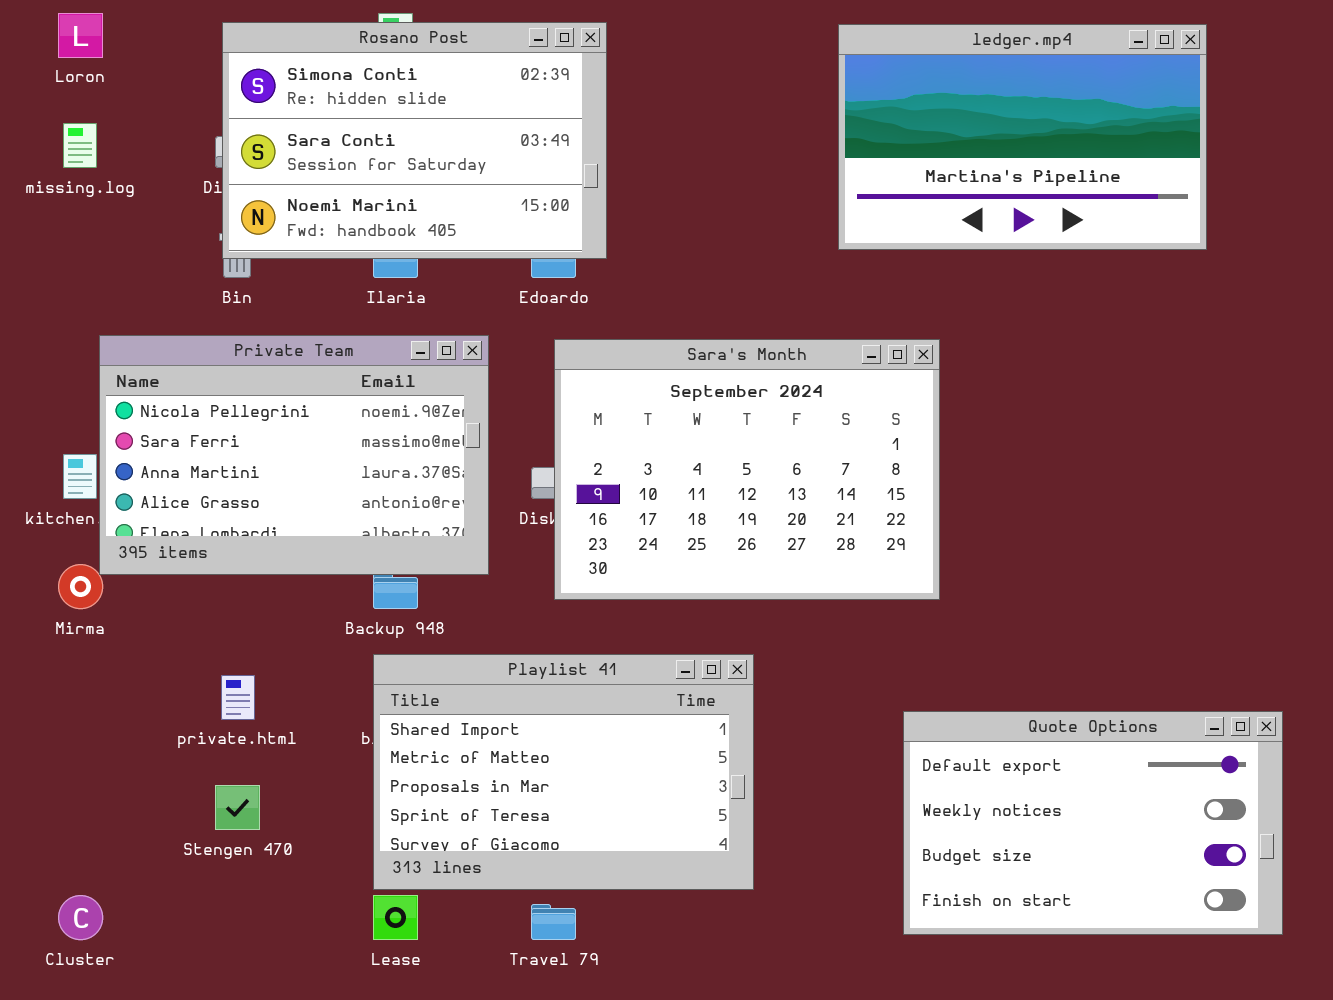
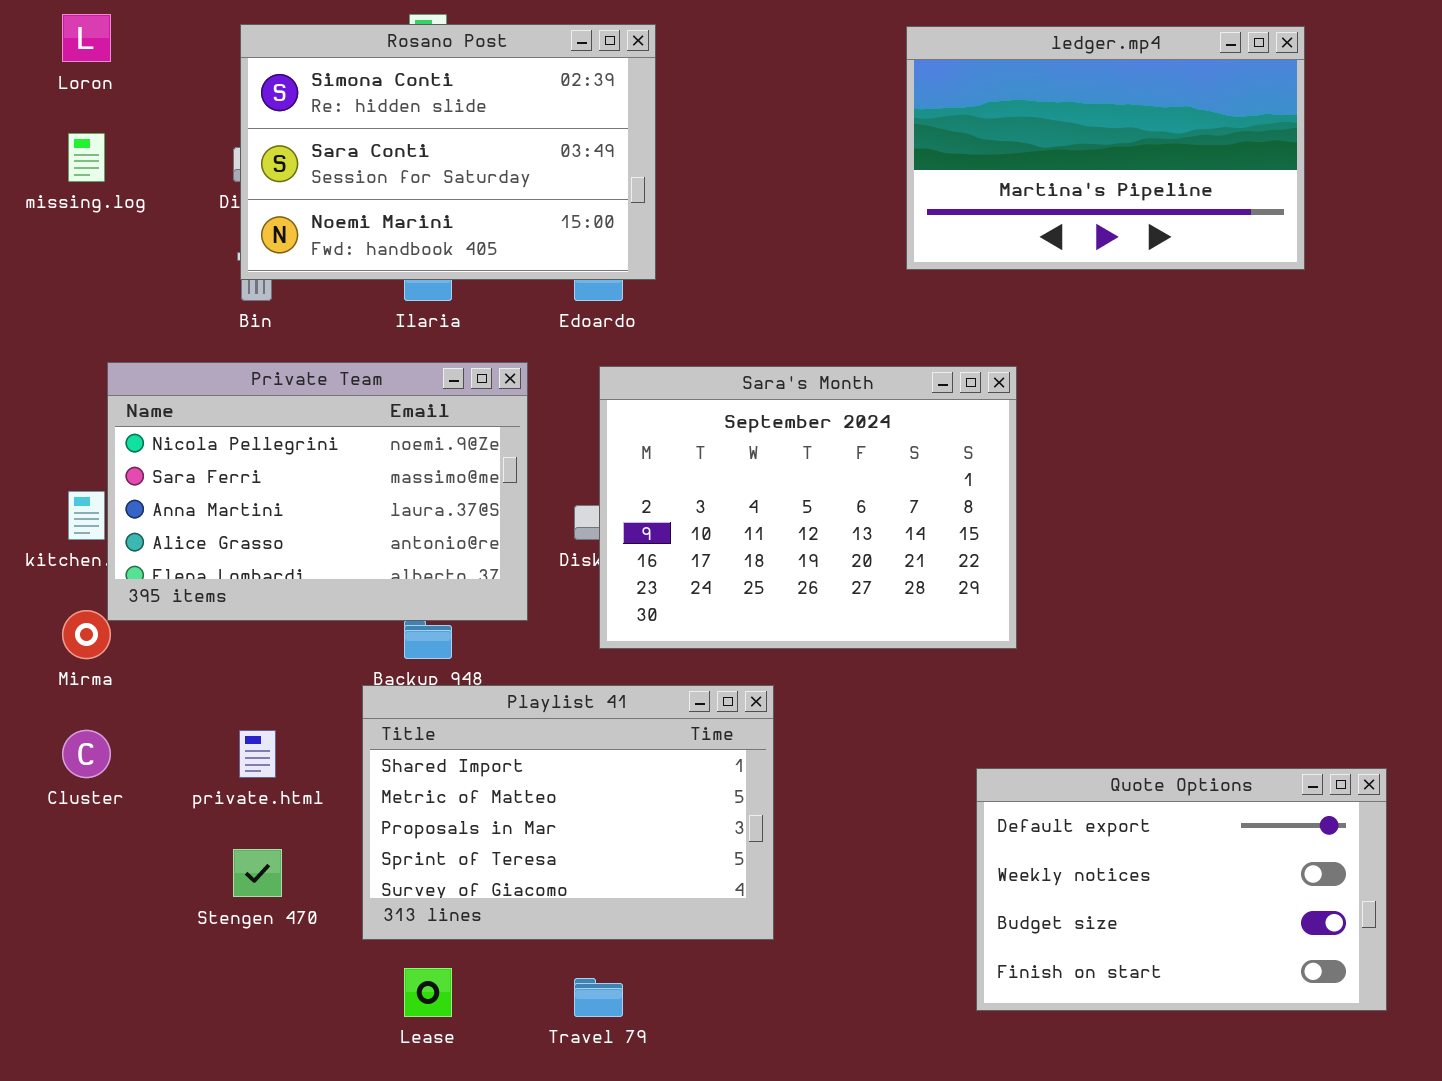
Playlist 41: [373,654,754,890] -> [362,685,774,940], moved
Cluster: [58,895,103,940] -> [62,730,111,778], moved

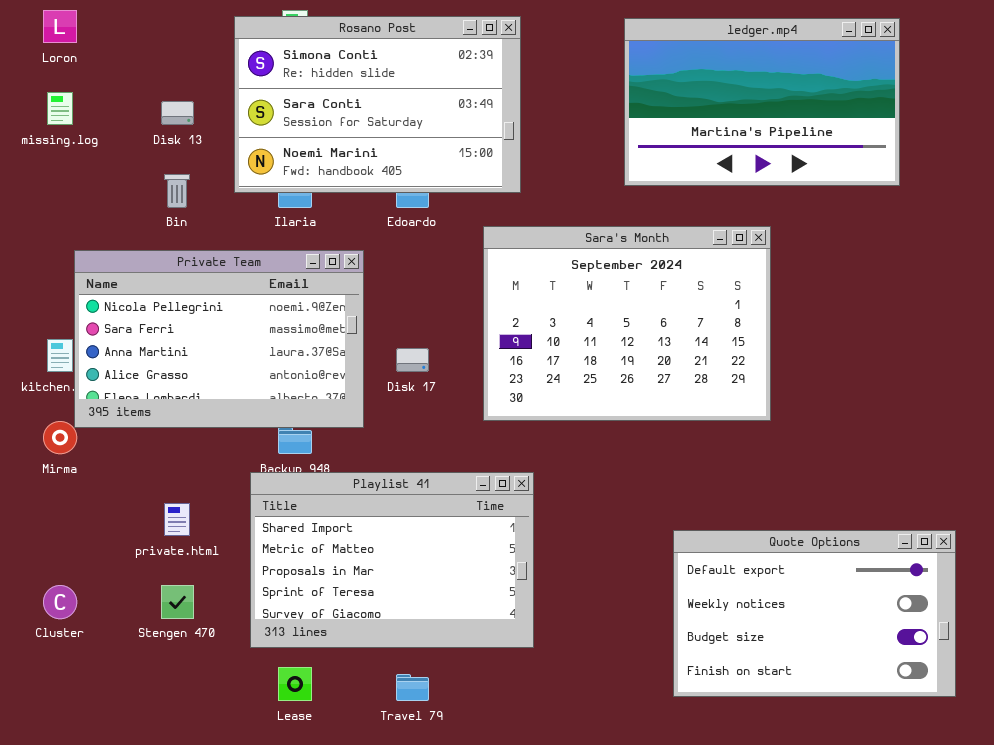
Rosano Post: [240,24,656,280] -> [234,16,521,193], moved
Sara's Month: [599,366,1017,649] -> [483,226,771,421], moved
Cluster: [62,730,111,778] -> [43,585,77,619], moved

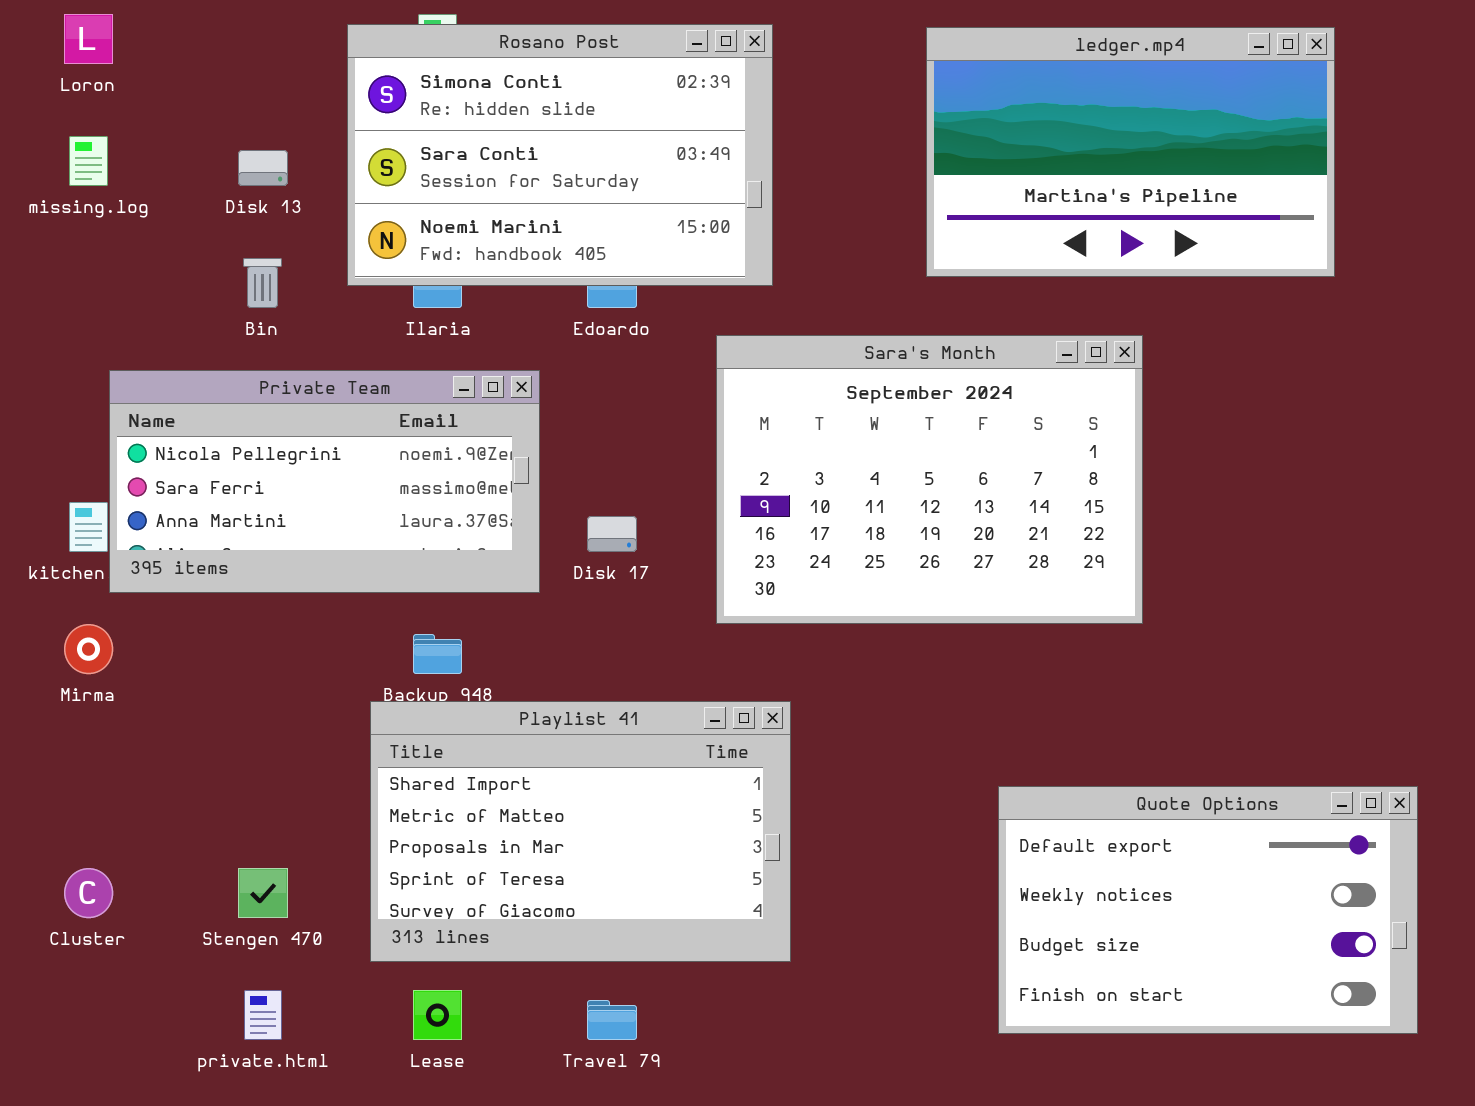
Private Team: [74,250,364,428] -> [109,370,540,593], resized
private.html: [164,503,190,536] -> [244,990,282,1040], moved

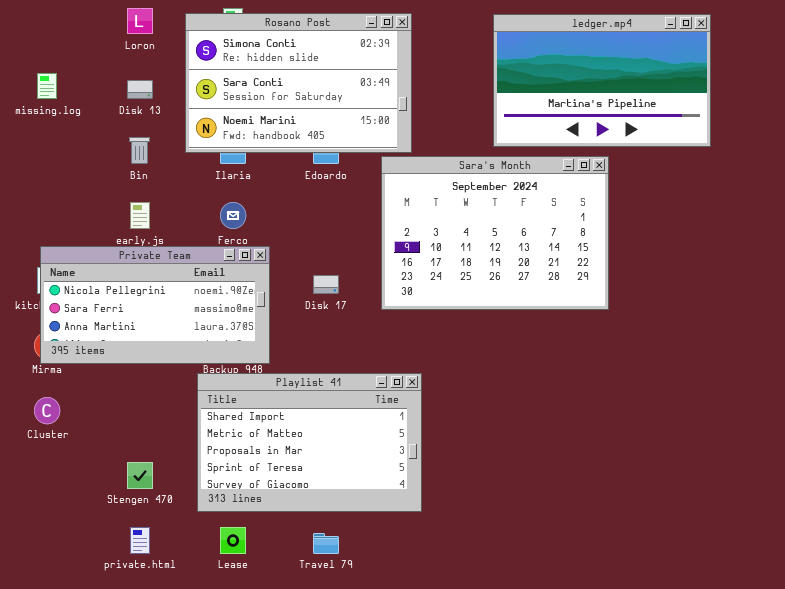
Loron: [64,14,113,64] -> [127,8,153,34], moved
Sara's Month: [716,335,1143,624] -> [381,156,609,310], moved
Private Team: [109,370,540,593] -> [40,246,270,364], moved
Quote Options: [998,786,1418,1034] -> none, closed
Cluster: [64,868,113,918] -> [34,397,60,424], moved

